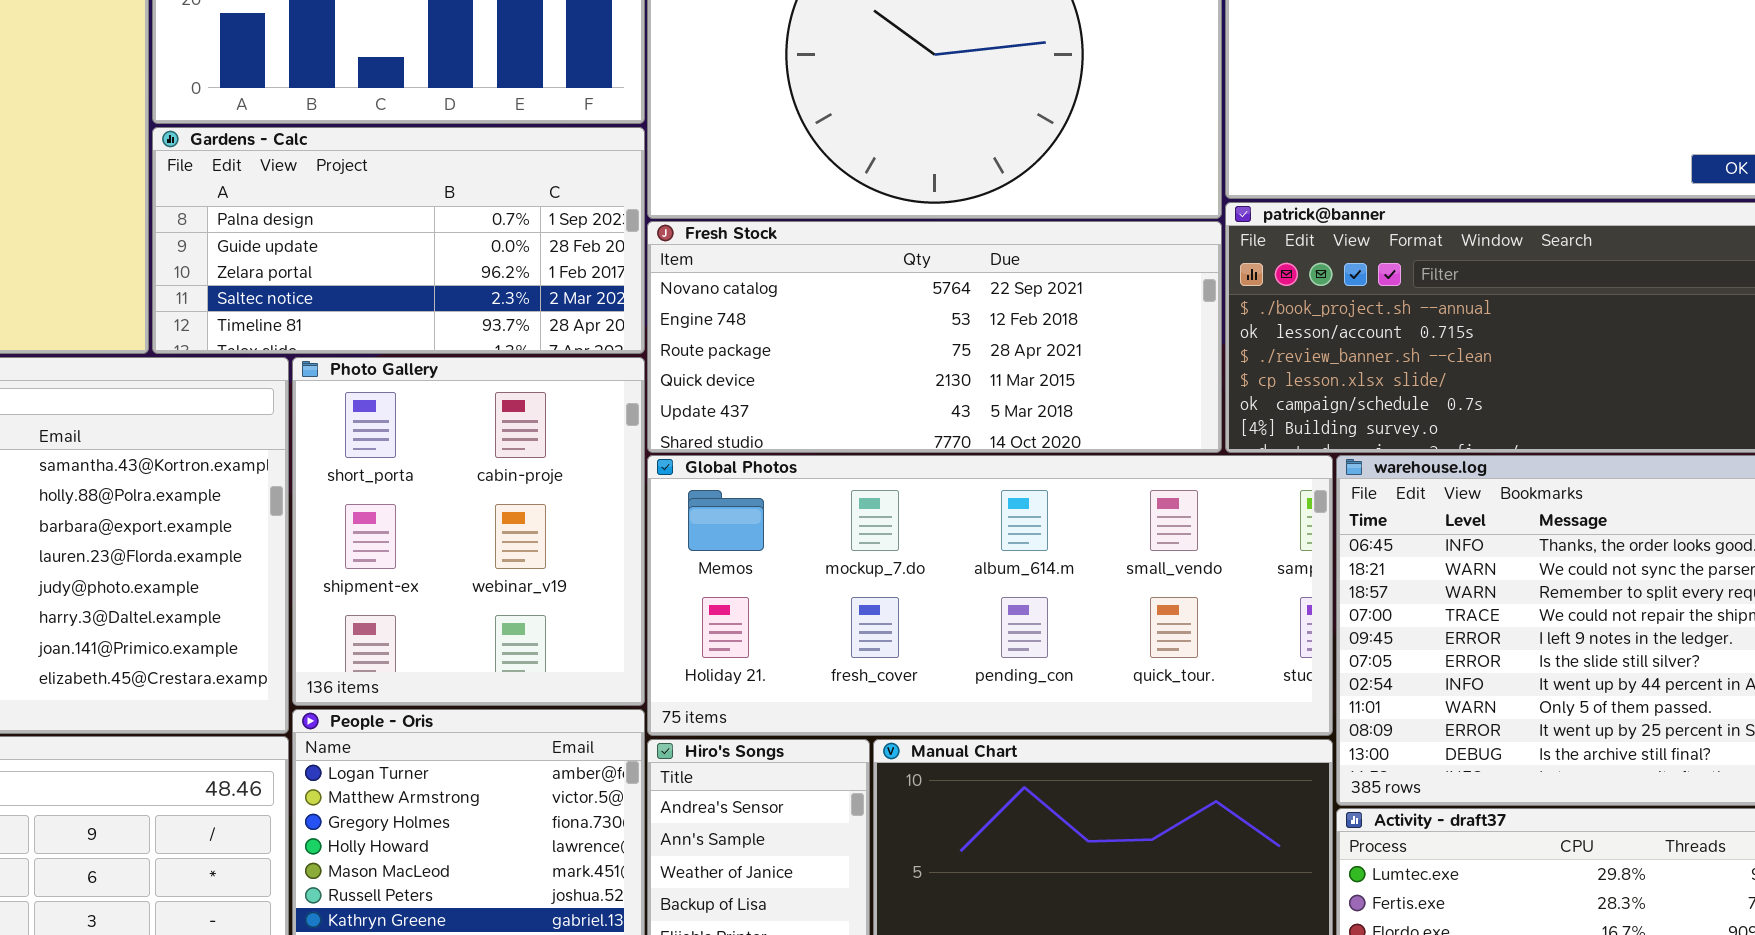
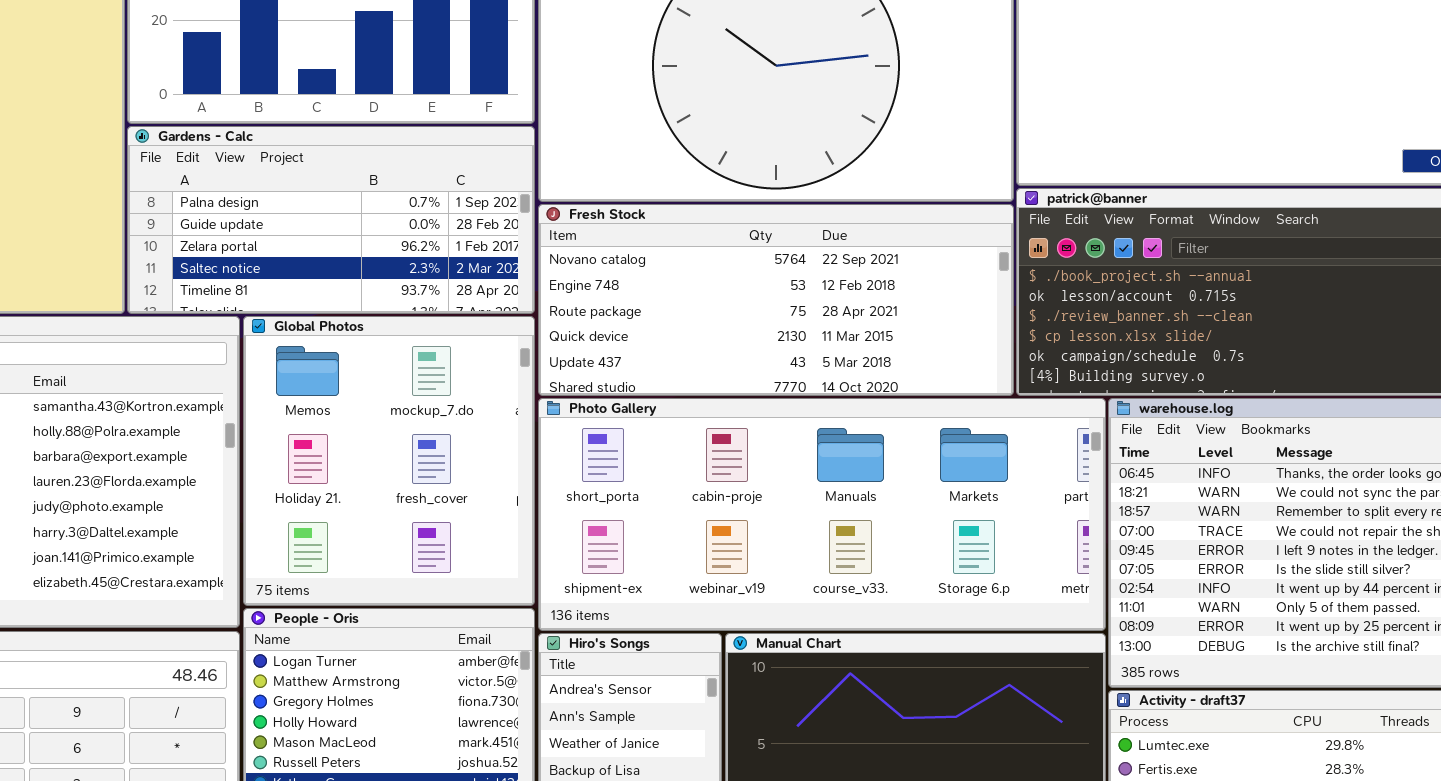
Photo Gallery: [292,357,645,706] -> [538,398,1106,631], moved, resized
Global Photos: [647,455,1333,736] -> [243,316,535,606], moved, resized

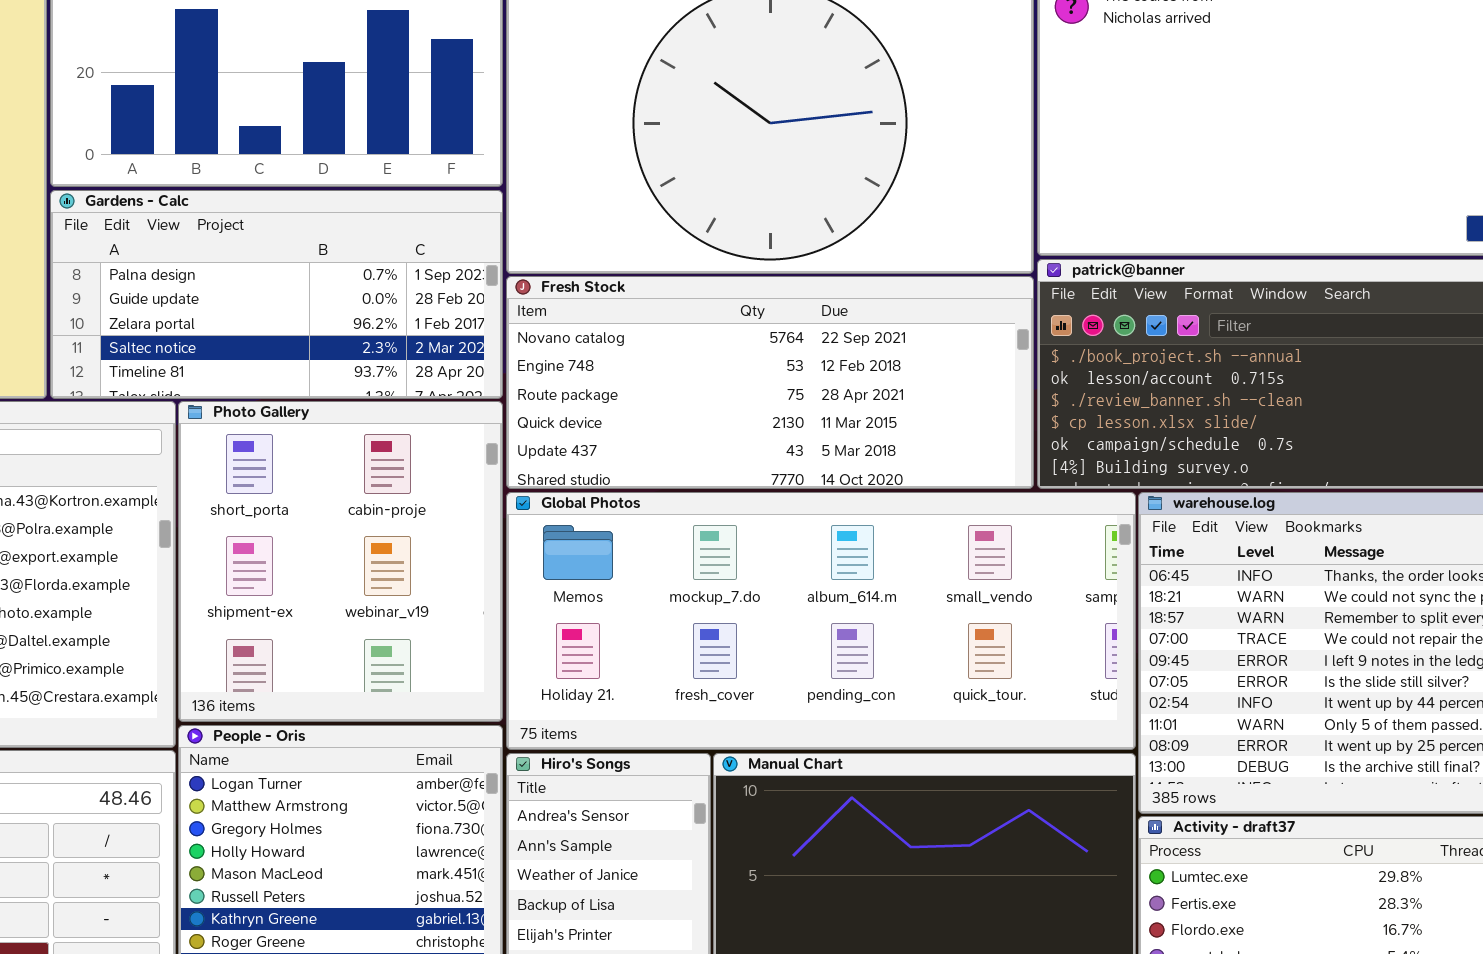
Global Photos: [243,316,535,606] -> [506,492,1136,750], moved, resized
Photo Gallery: [538,398,1106,631] -> [178,401,503,722], moved, resized

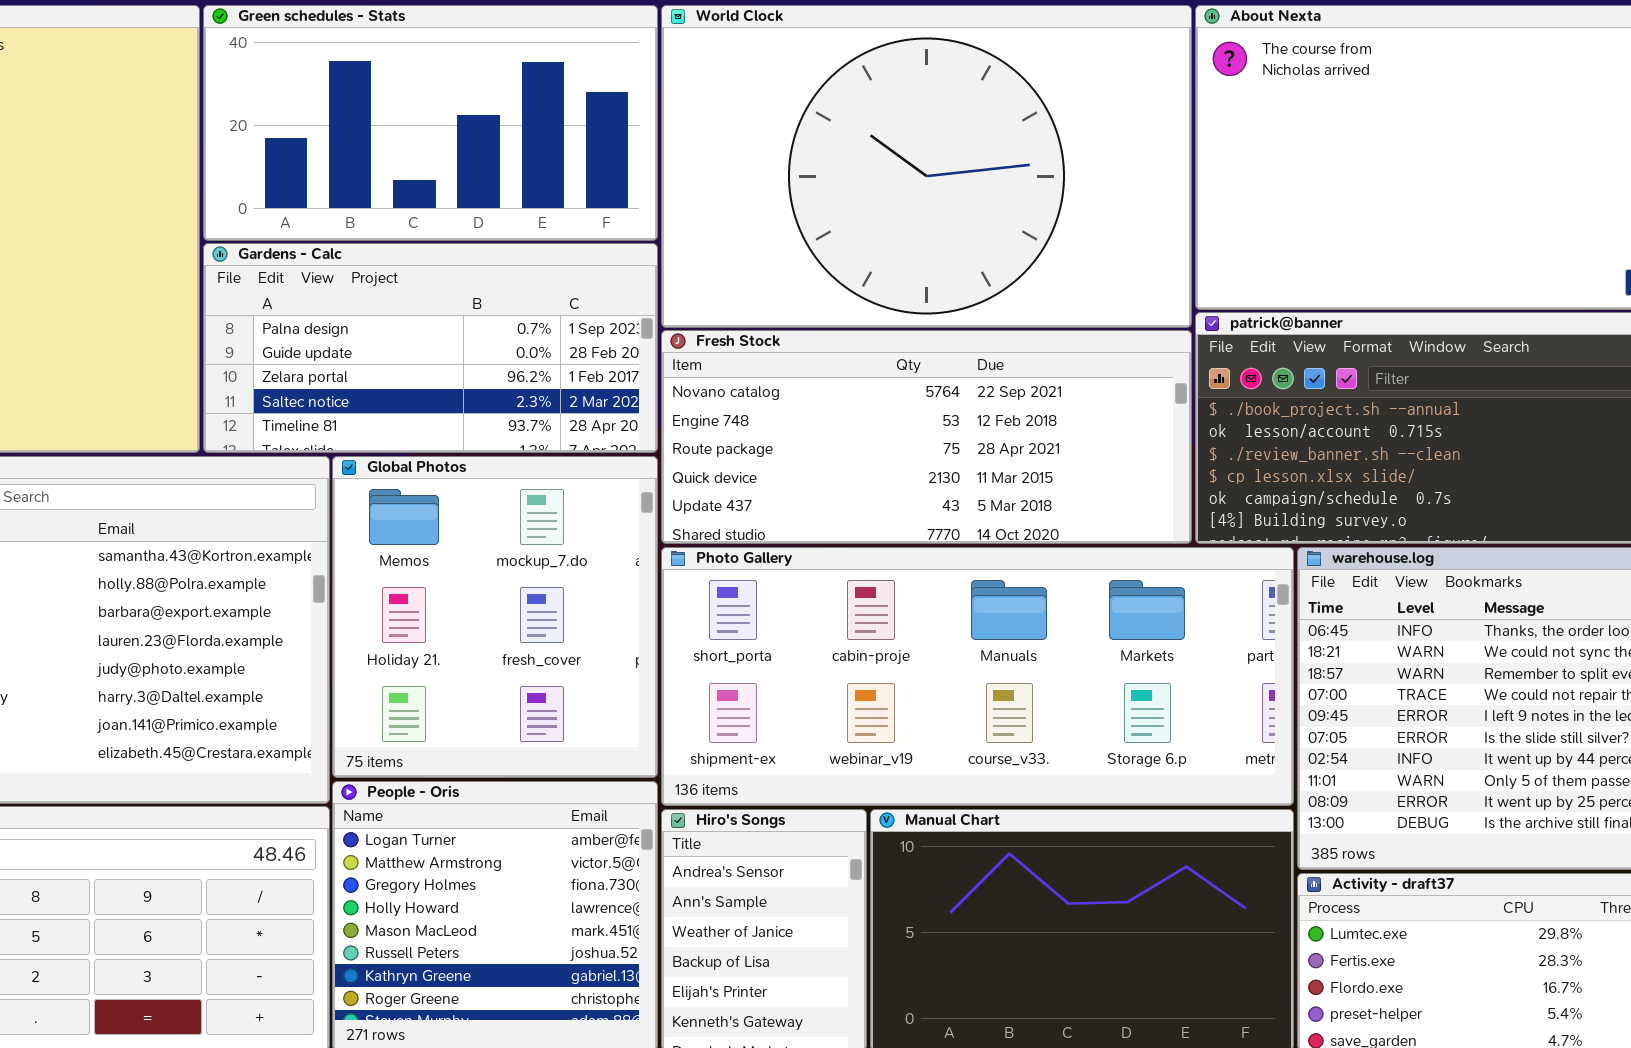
Photo Gallery: [178,401,503,722] -> [661,547,1294,806], moved, resized
Global Photos: [506,492,1136,750] -> [332,456,658,778], moved, resized

